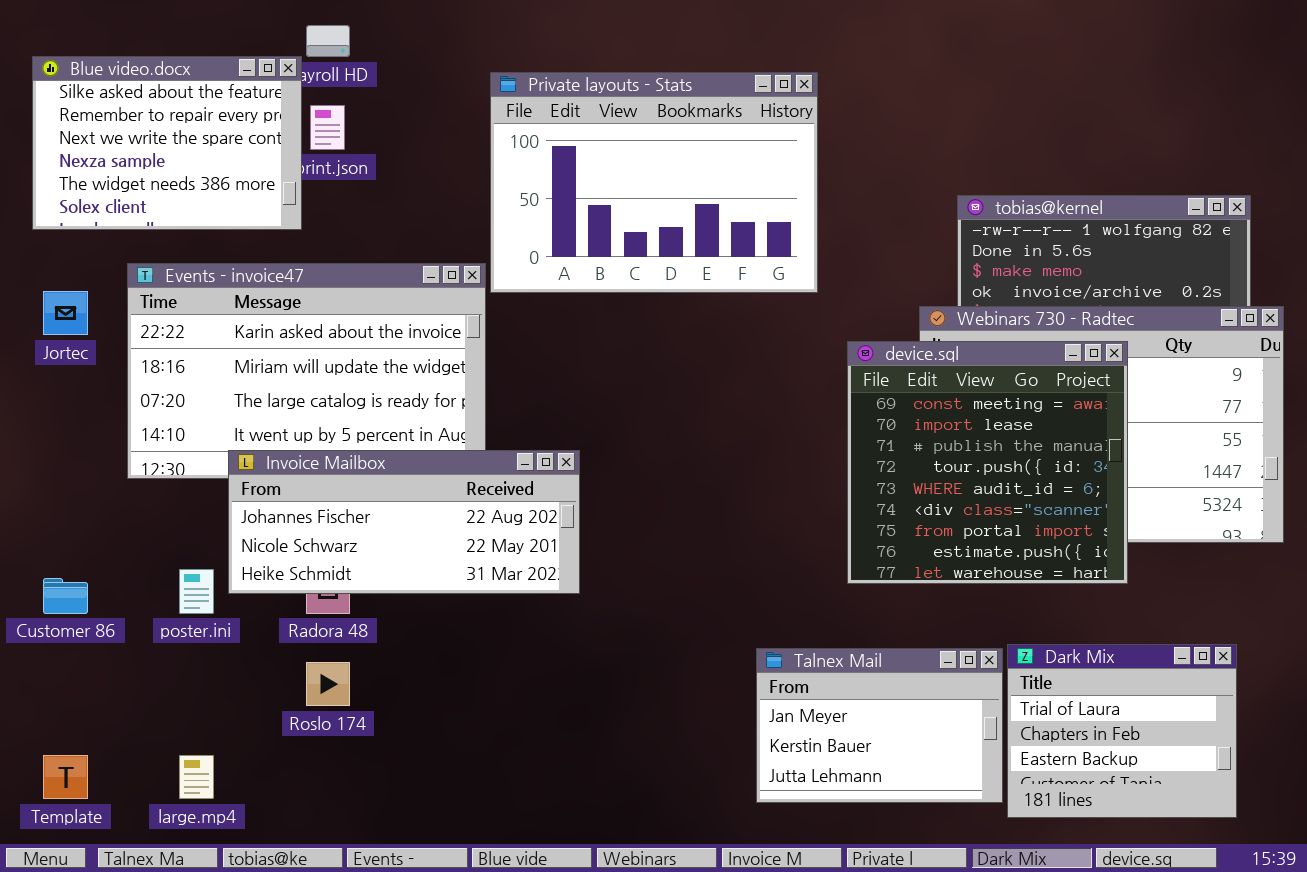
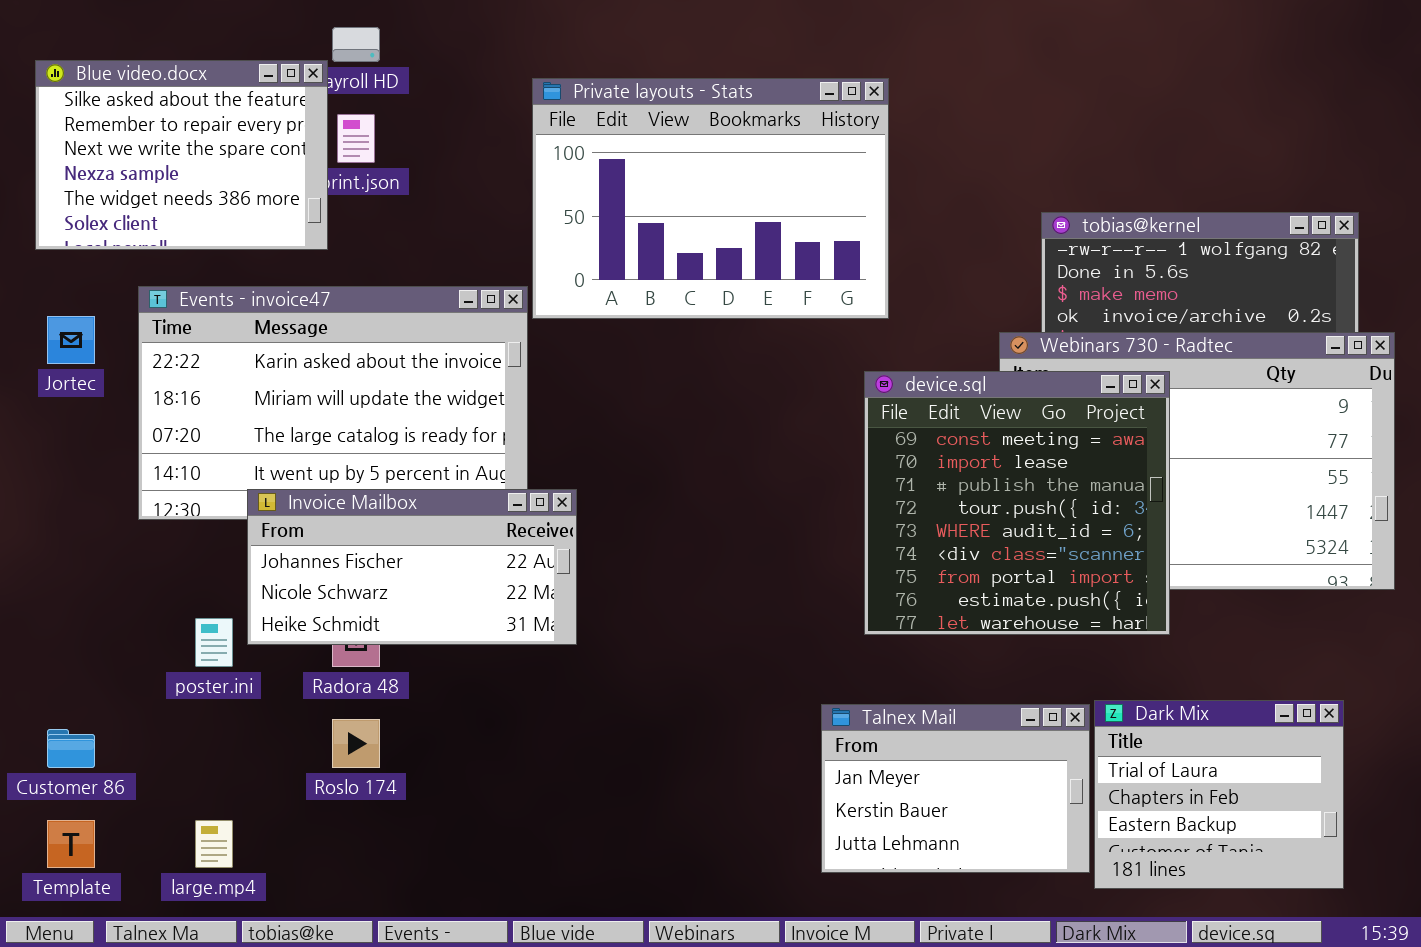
device.sql: [847,341,1128,584] -> [864,371,1170,635], moved
Invoice Mailbox: [228,450,580,594] -> [247,489,577,645], resized
Customer 86: [43,578,88,614] -> [47,729,95,768], moved

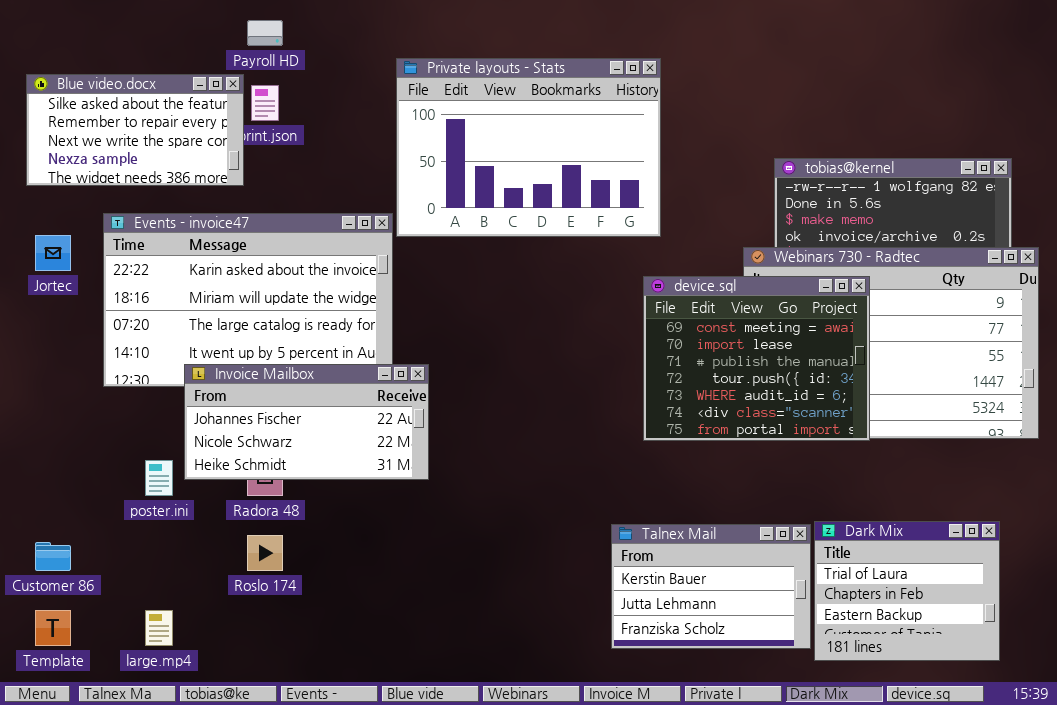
Blue video.docx: [35,60,328,250] -> [26,74,244,186], resized
device.sql: [864,371,1170,635] -> [643,276,870,441], resized
Talnex Mail: [821,704,1090,873] -> [611,524,811,649], scrolled down 1 row

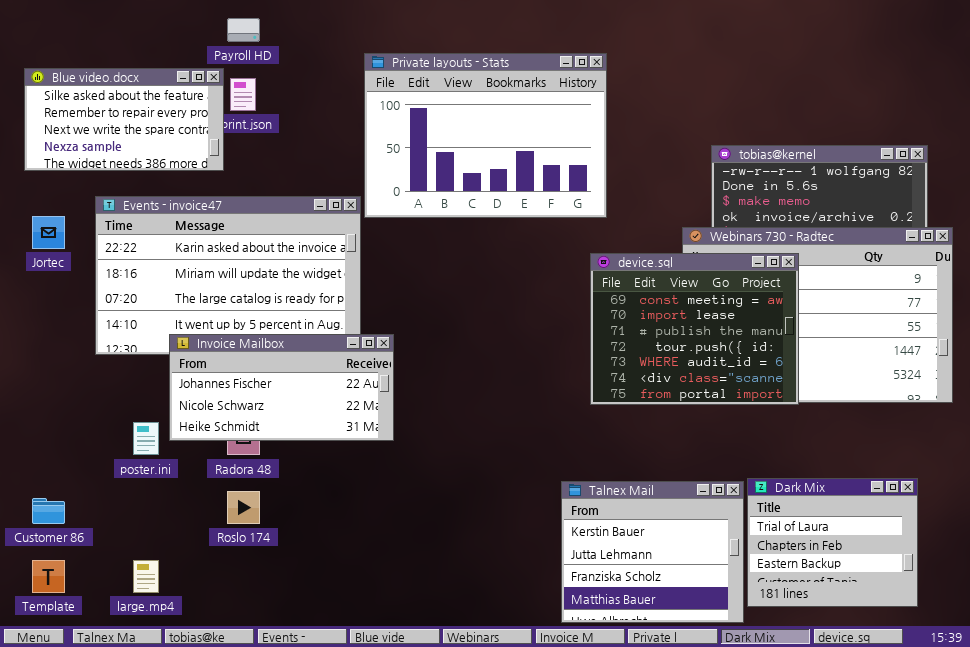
Talnex Mail: [611,524,811,649] -> [561,481,744,623], resized

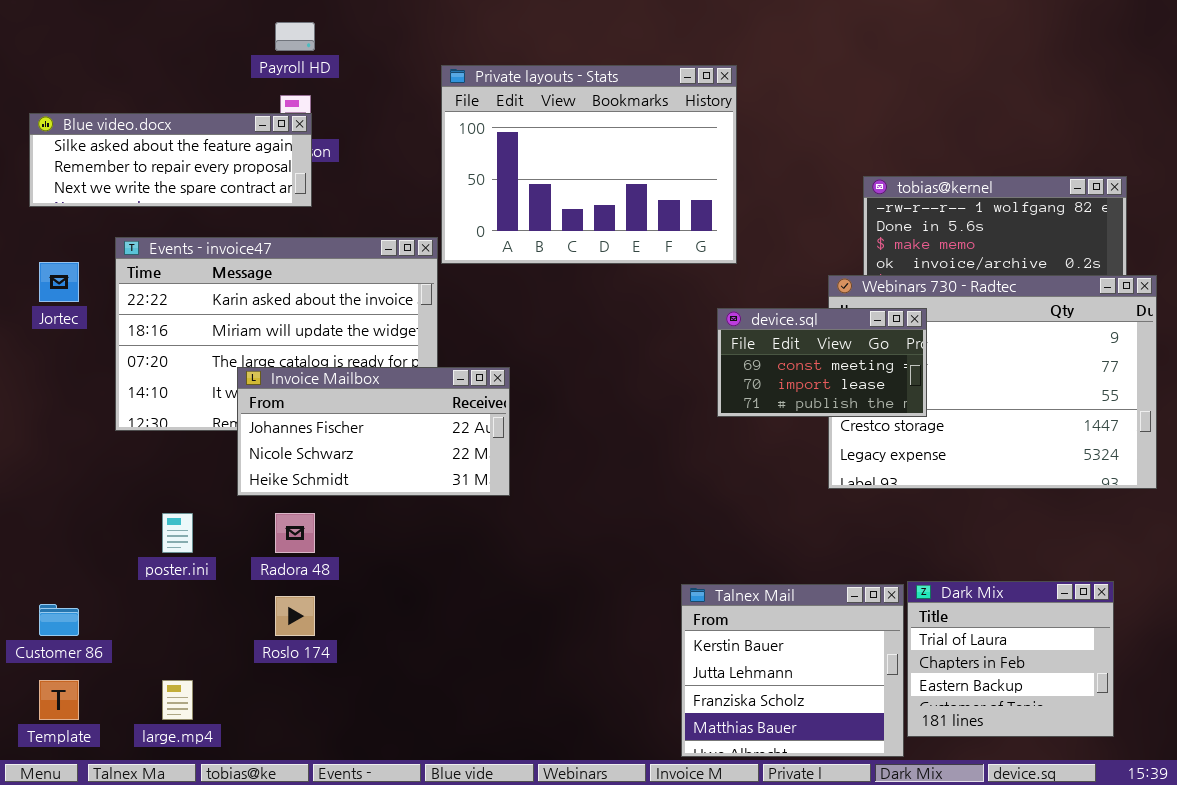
Blue video.docx: [24,68,224,171] -> [29,113,312,207], resized
device.sql: [590,253,799,405] -> [717,308,927,417], resized
Invoice Mailbox: [169,334,394,441] -> [237,367,510,496], moved

